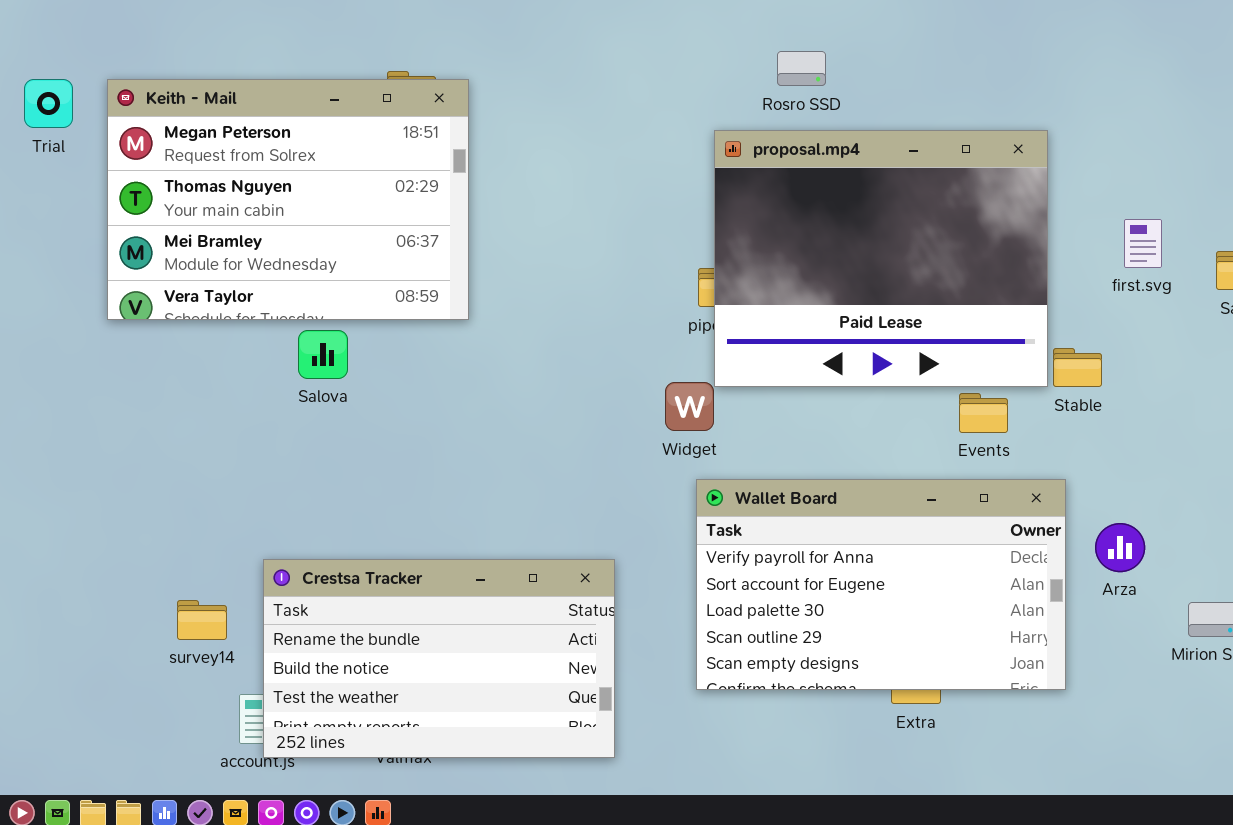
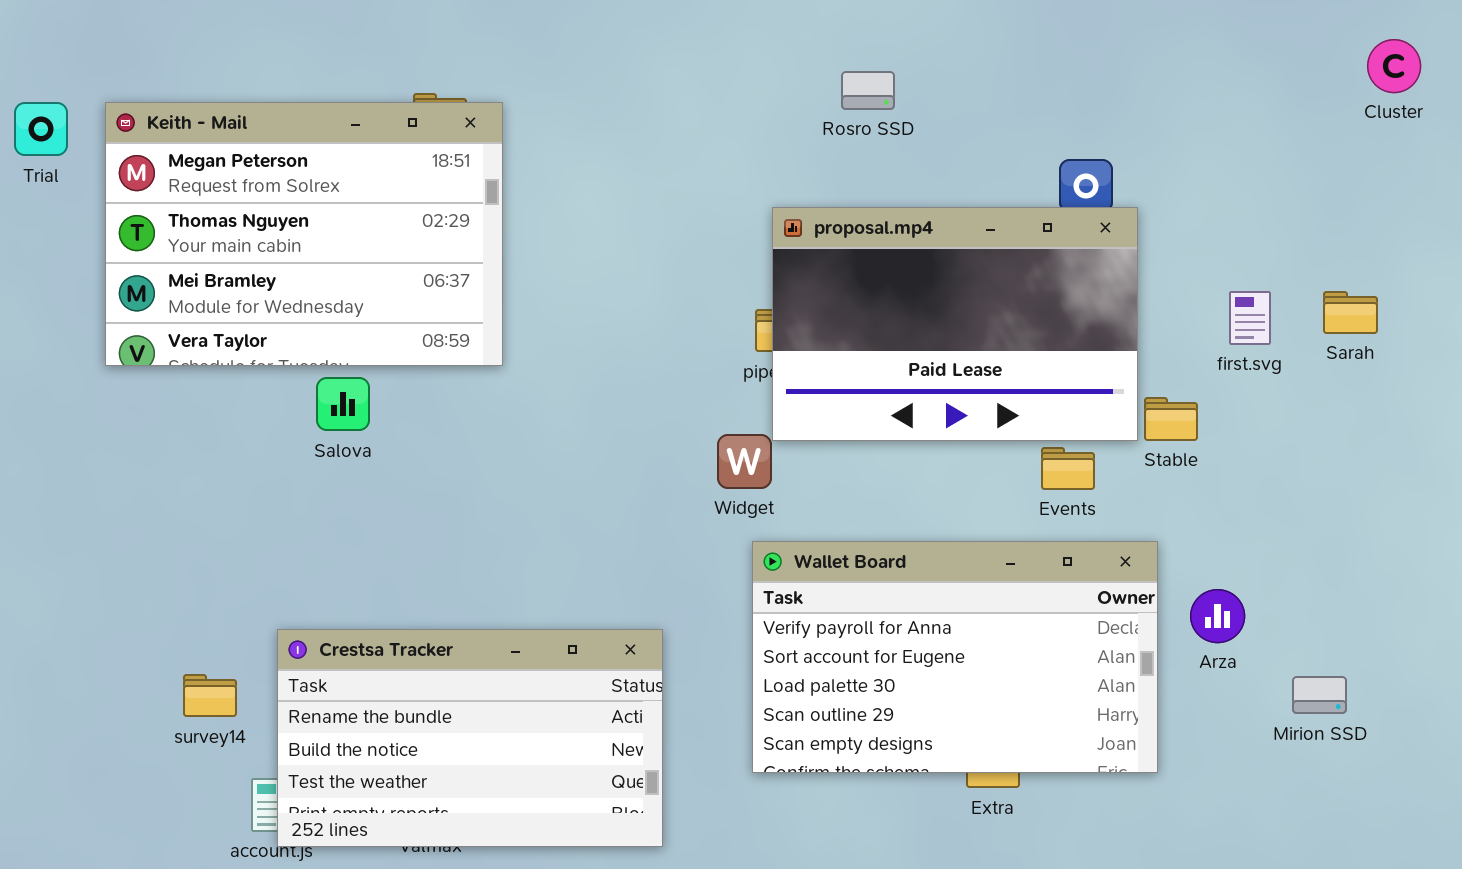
proposal.mp4: [714,130,1048,387] -> [772,207,1138,441], resized
first.svg: [1124,219,1162,268] -> [1229,291,1271,345], moved

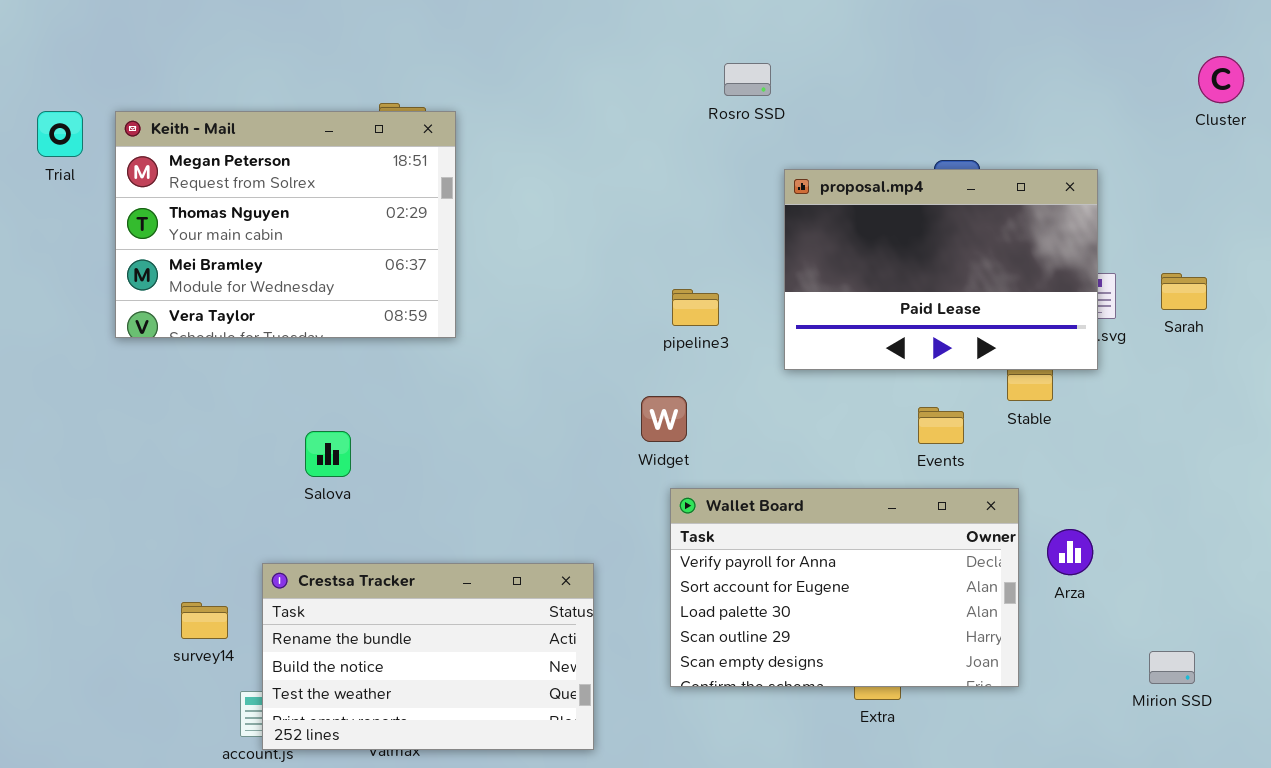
Rosro SSD: [841,71,895,110] -> [724,63,771,96], moved
proposal.mp4: [772,207,1138,441] -> [784,169,1098,370], moved
Salova: [316,377,370,431] -> [305,431,351,477], moved
Mirion SSD: [1292,676,1347,714] -> [1149,651,1195,684], moved

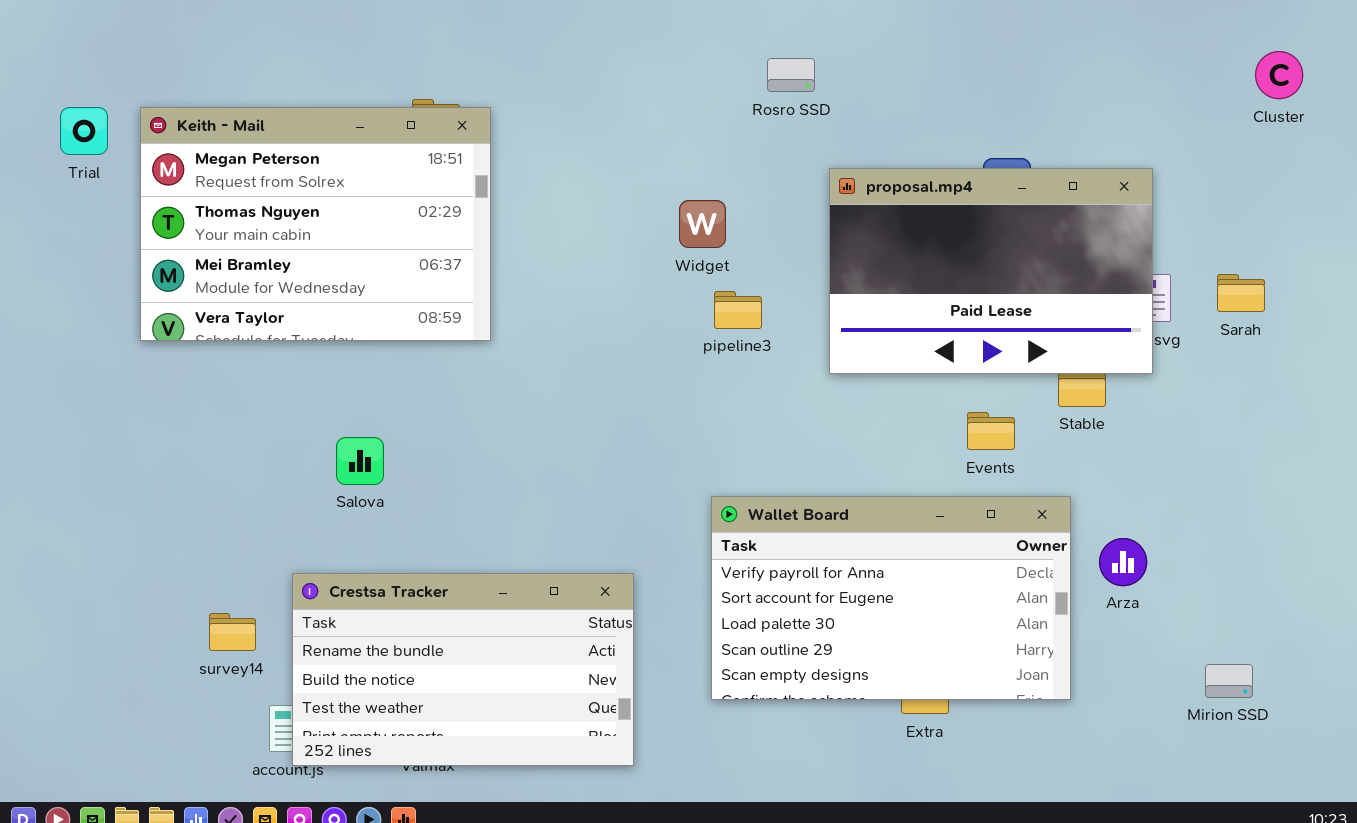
Widget: [641,396,687,442] -> [679,200,726,248], moved

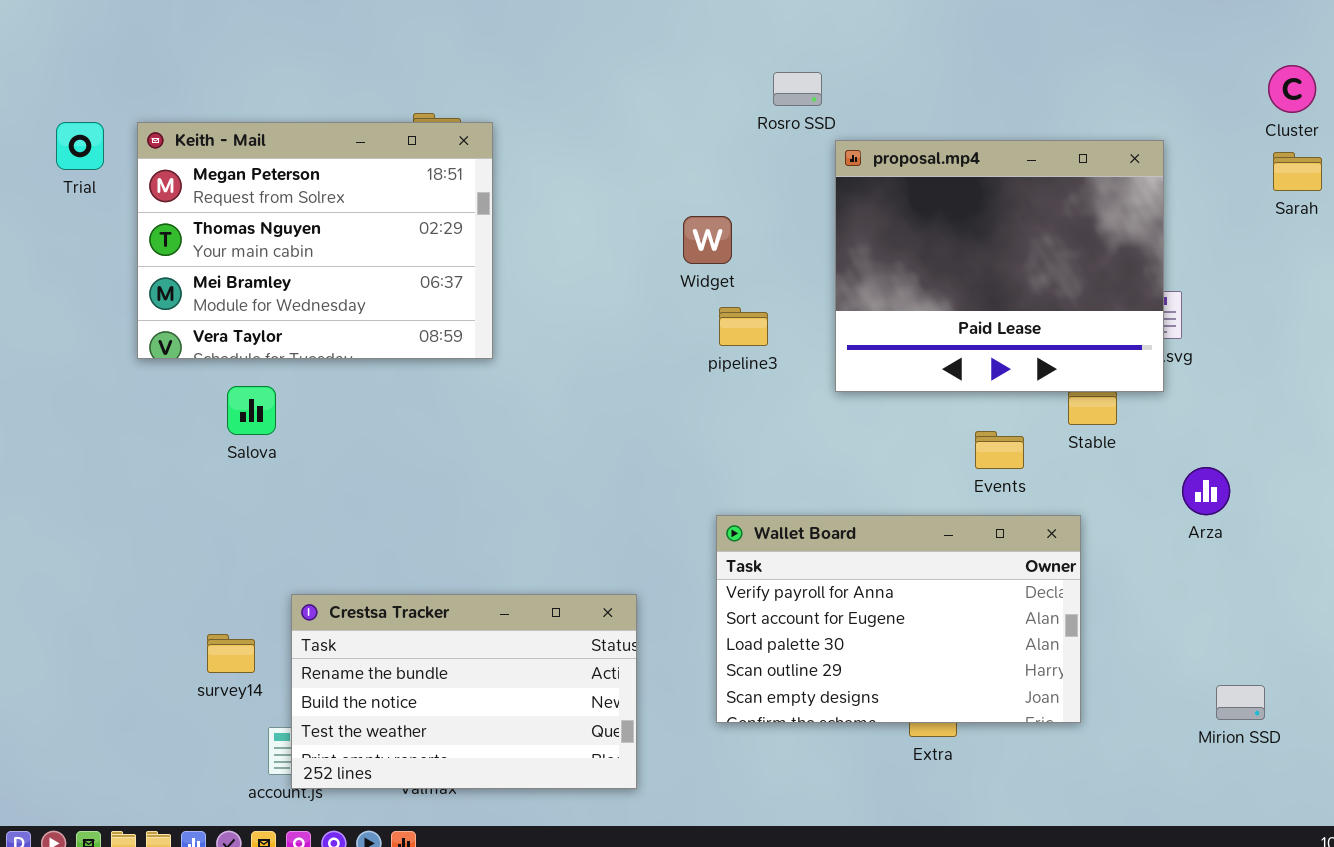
proposal.mp4: [829,168,1153,374] -> [835,140,1164,392], resized
Sarah: [1217,274,1265,312] -> [1273,152,1322,191], moved
Salova: [336,437,384,485] -> [227,386,276,435], moved
Arza: [1099,538,1147,586] -> [1182,467,1230,515], moved

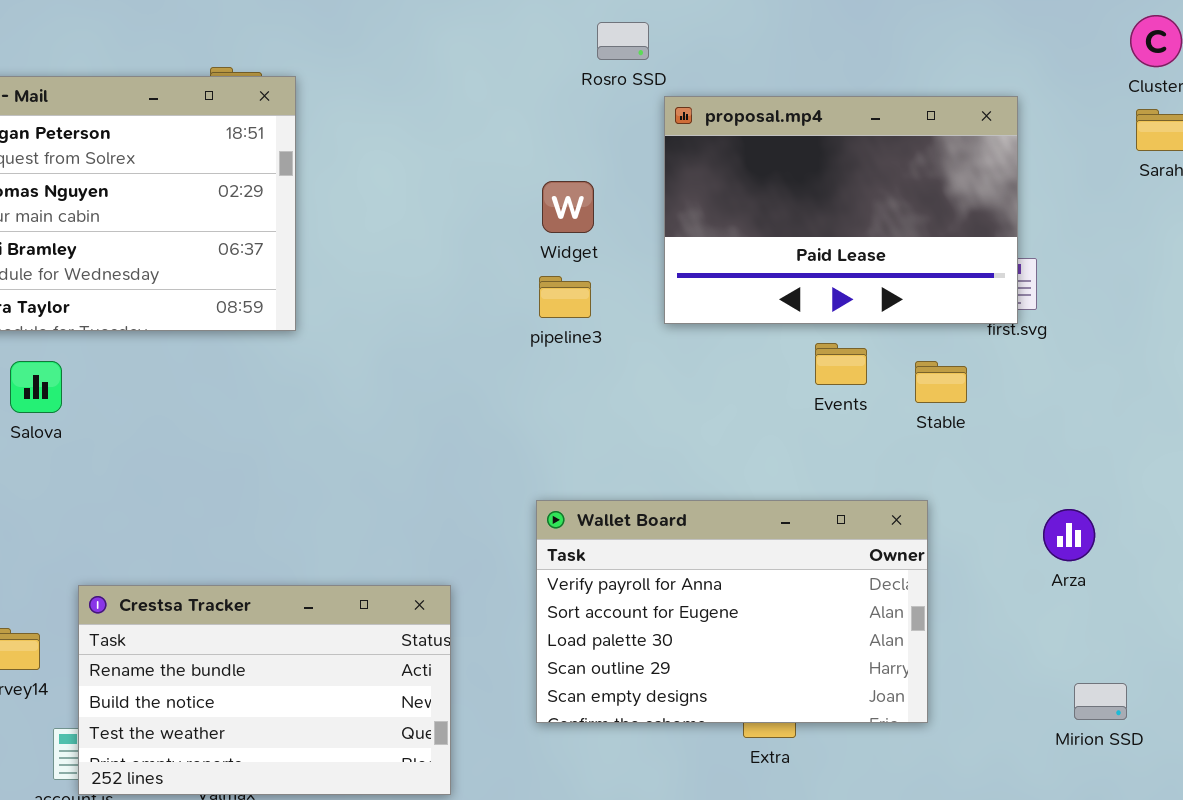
proposal.mp4: [835,140,1164,392] -> [664,96,1018,324], resized
Widget: [683,216,732,264] -> [542,181,594,233], moved
Events: [975,431,1024,469] -> [815,343,867,385], moved
Arza: [1182,467,1230,515] -> [1043,509,1095,561], moved

